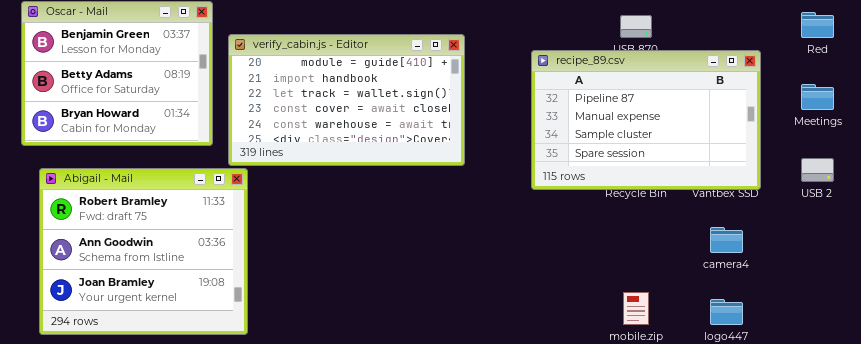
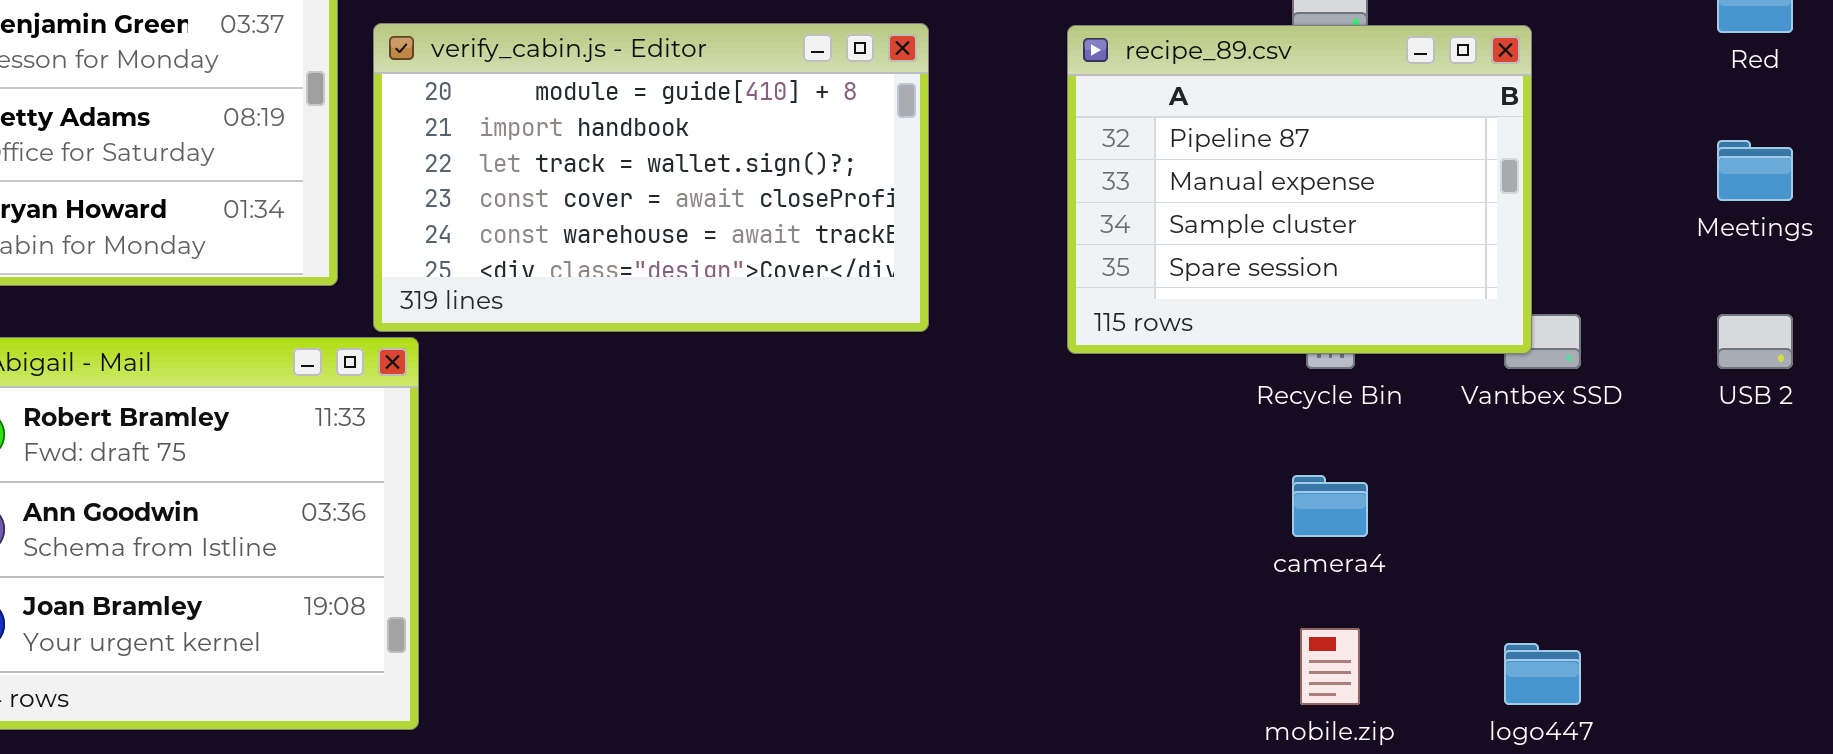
recipe_89.csv: [531,50,761,190] -> [1067,25,1532,354], moved, resized
camera4: [710,227,743,253] -> [1292,475,1368,537], moved

